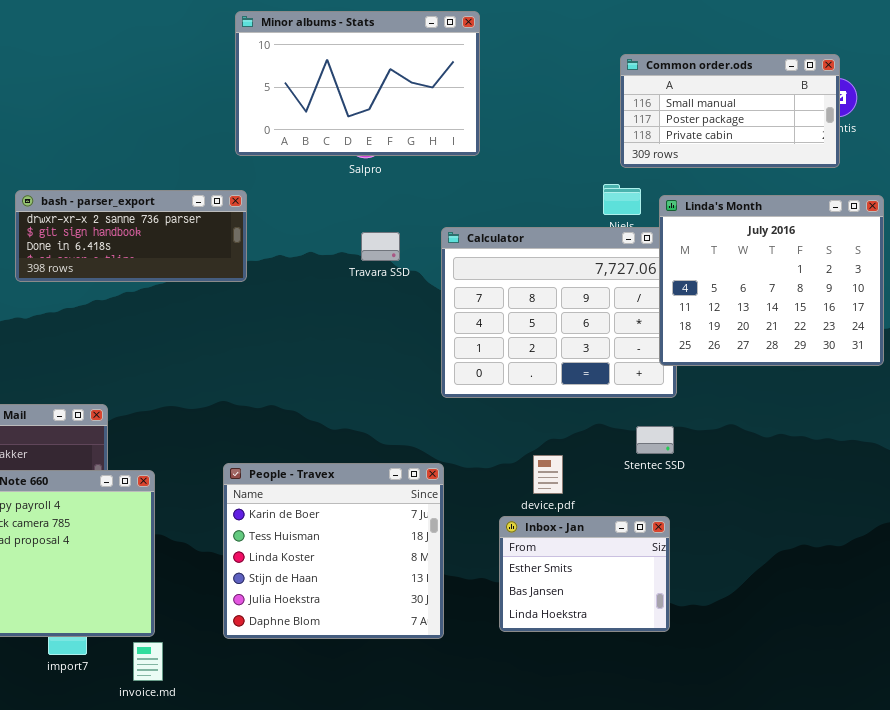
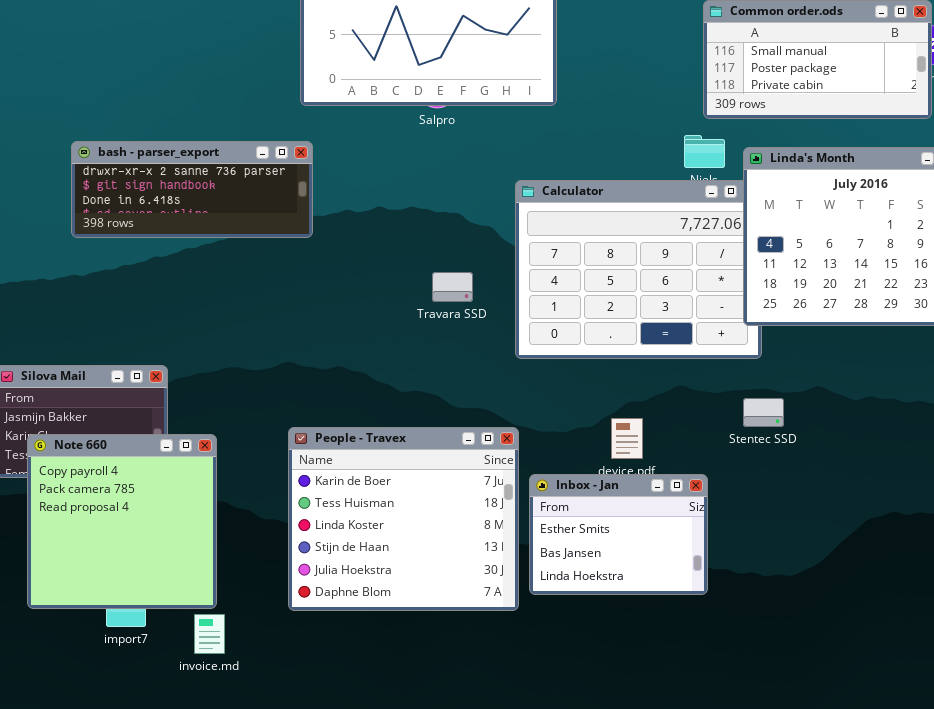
Travara SSD: [361,232,400,261] -> [432,272,473,302], moved
Stentec SSD: [636,426,674,454] -> [743,398,784,427], moved
Inbox - Jan: [499,516,670,632] -> [529,474,708,595], moved

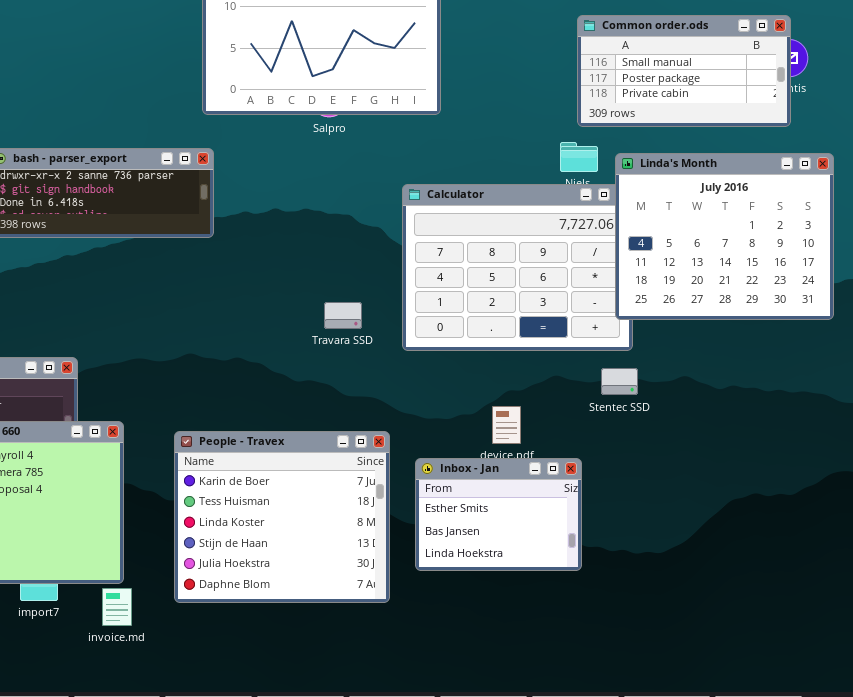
Travara SSD: [432,272,473,302] -> [324,302,362,329], moved
Stentec SSD: [743,398,784,427] -> [601,368,638,395], moved
People - Travex: [288,427,519,611] -> [174,431,390,603], moved

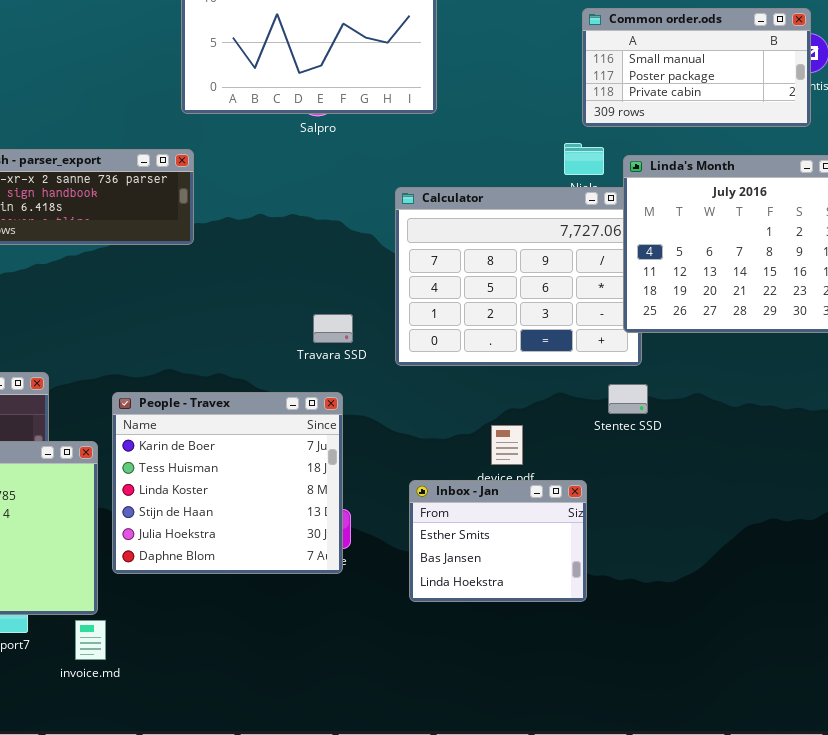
People - Travex: [174,431,390,603] -> [112,392,343,574], moved

